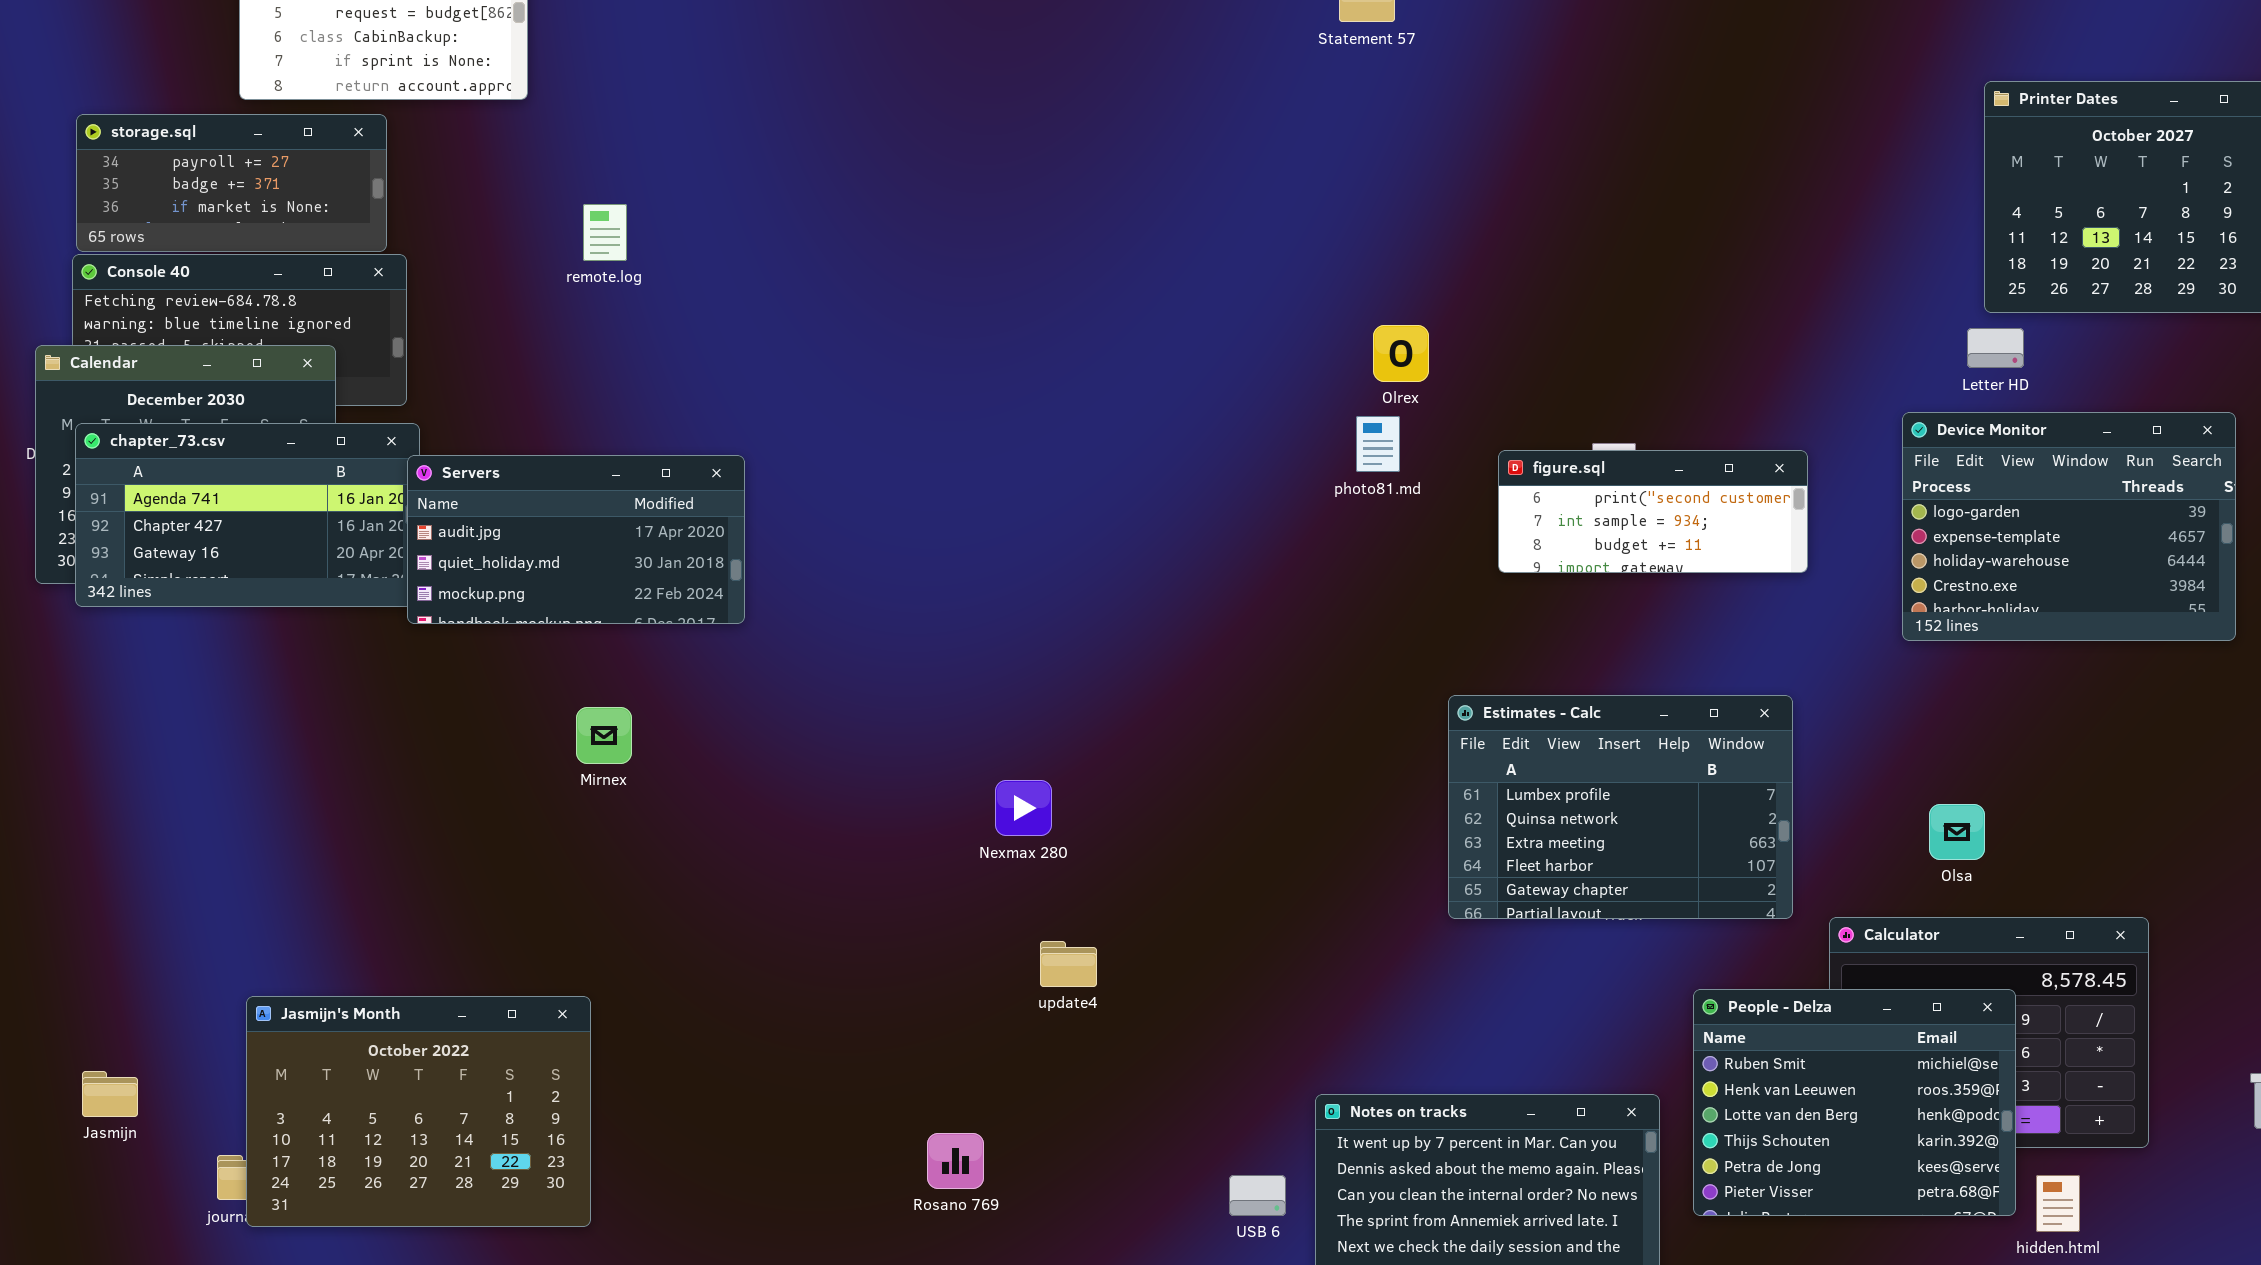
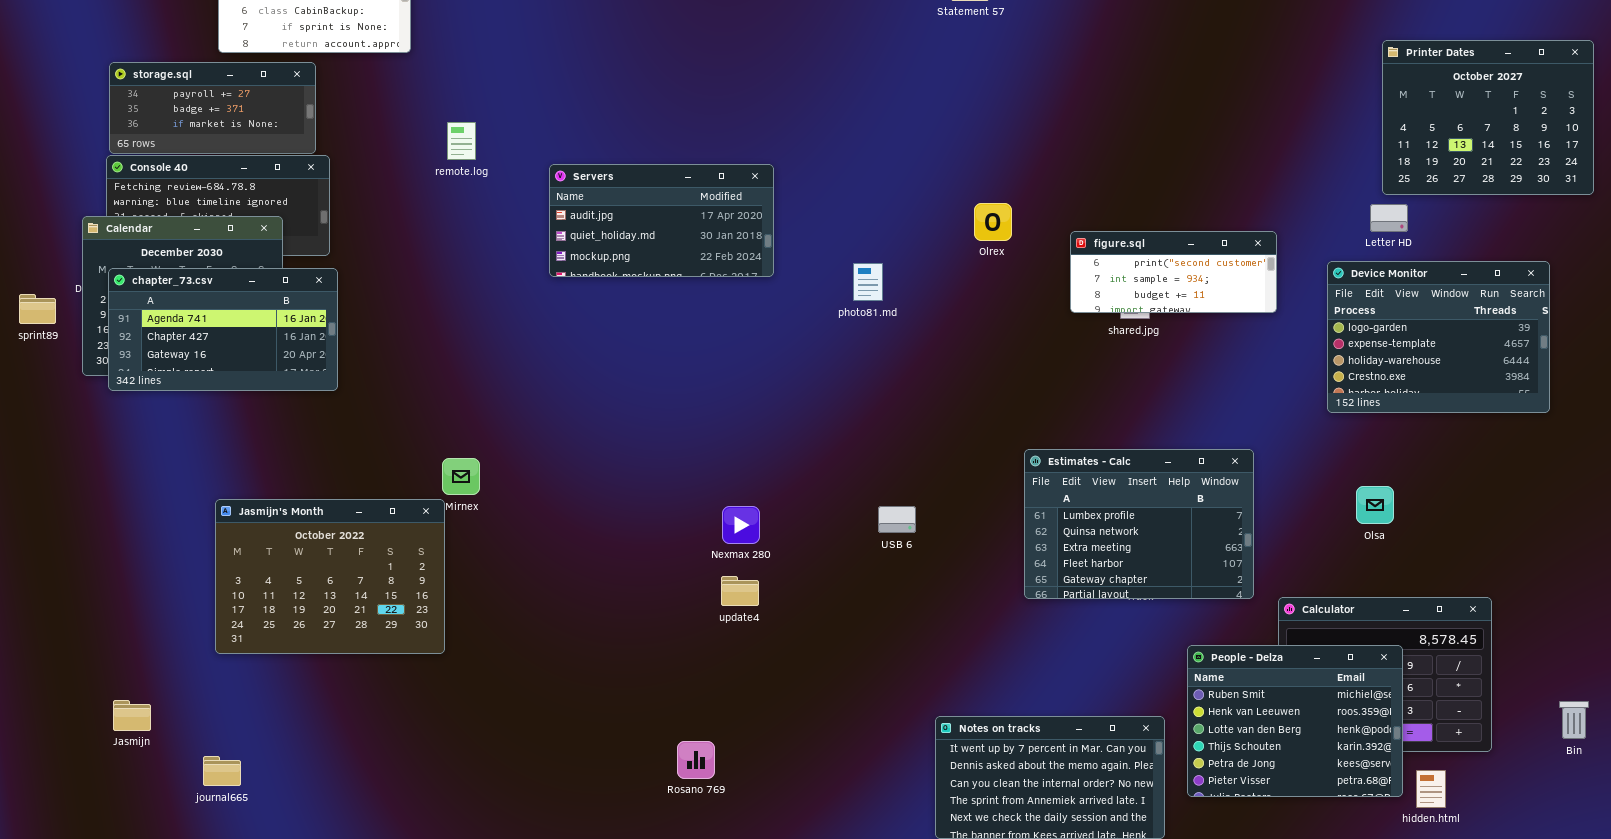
photo81.md: [1356,416,1400,472] -> [853,263,883,301], moved
figure.sql: [1498,450,1808,573] -> [1070,231,1277,313], moved
Servers: [407,455,745,624] -> [549,164,774,277], moved
Olsa: [1929,804,1985,860] -> [1356,486,1394,524], moved
update4: [1040,941,1097,987] -> [721,576,759,606], moved
Jasmijn's Month: [246,996,591,1227] -> [215,499,445,654], moved
USB 6: [1229,1175,1286,1216] -> [878,506,916,533], moved

